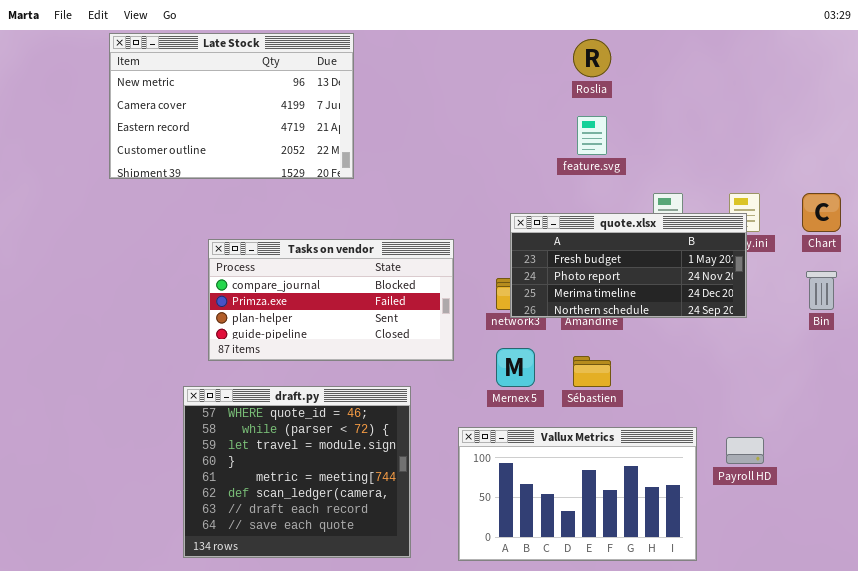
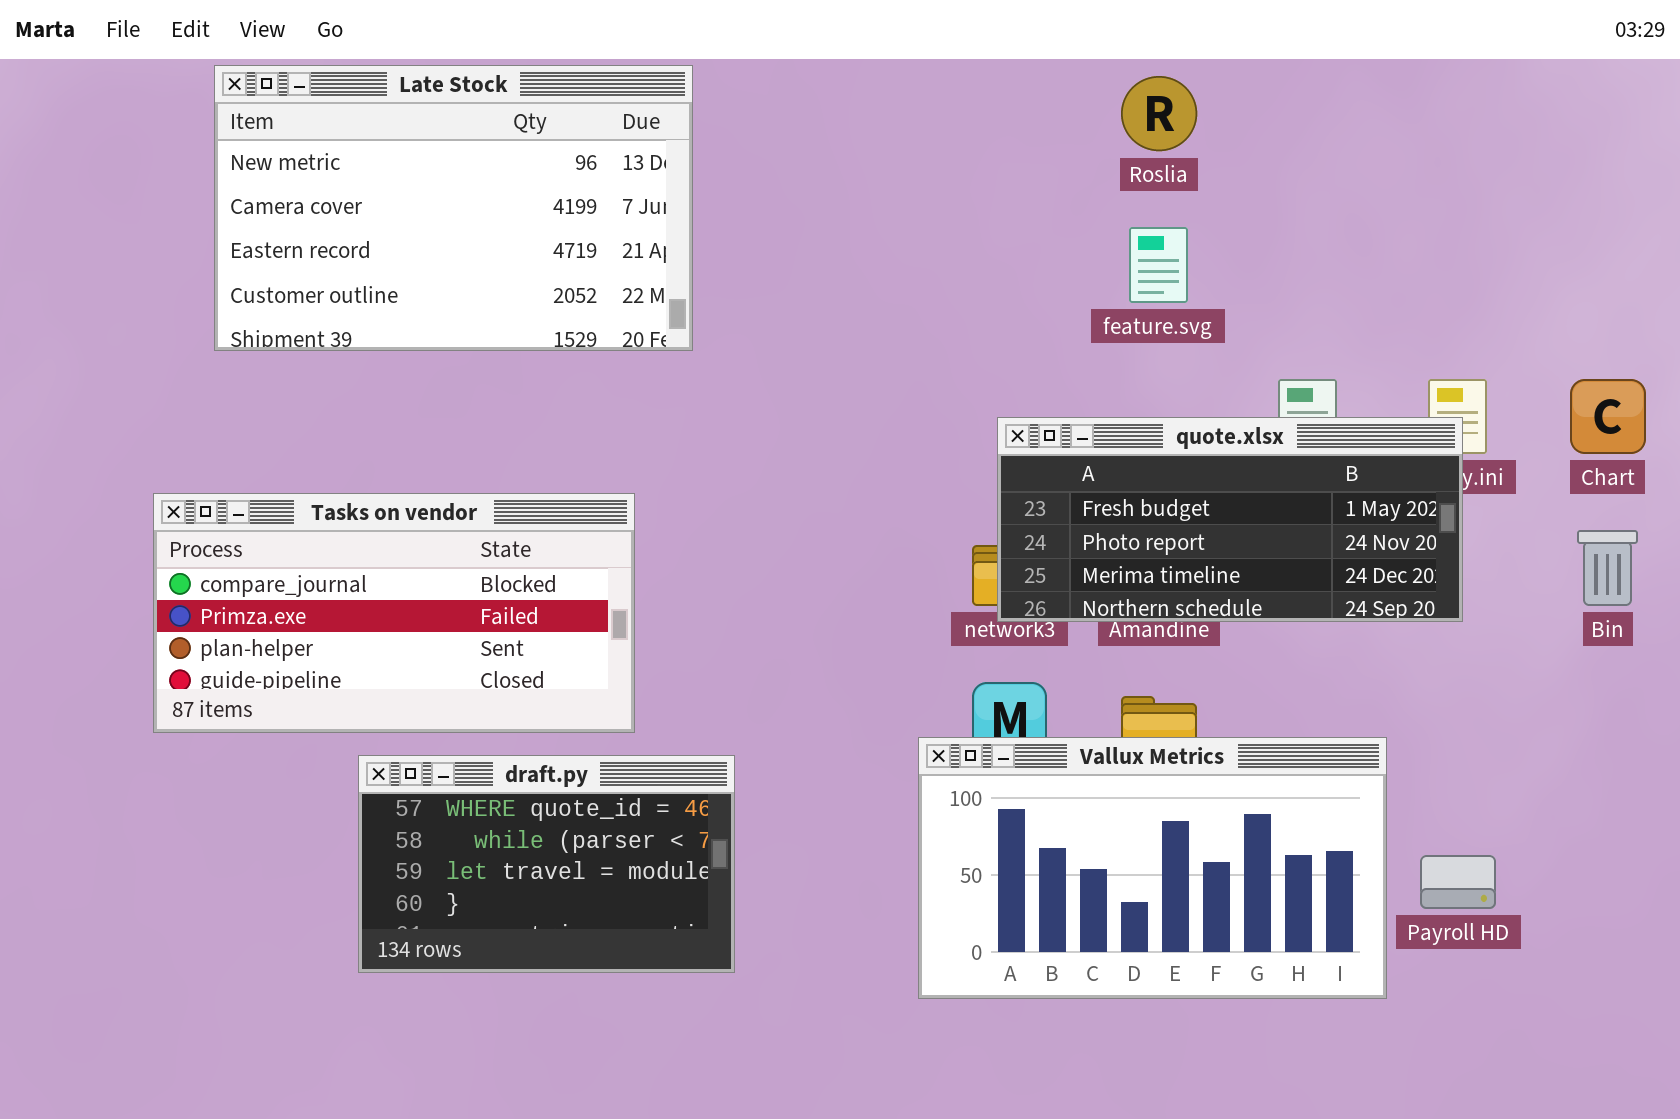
Tasks on vendor: [208,239,454,361] -> [153,493,635,733], moved
draft.py: [183,386,411,558] -> [358,755,735,973], resized
Vallux Metrics: [458,427,697,561] -> [918,737,1387,999], moved

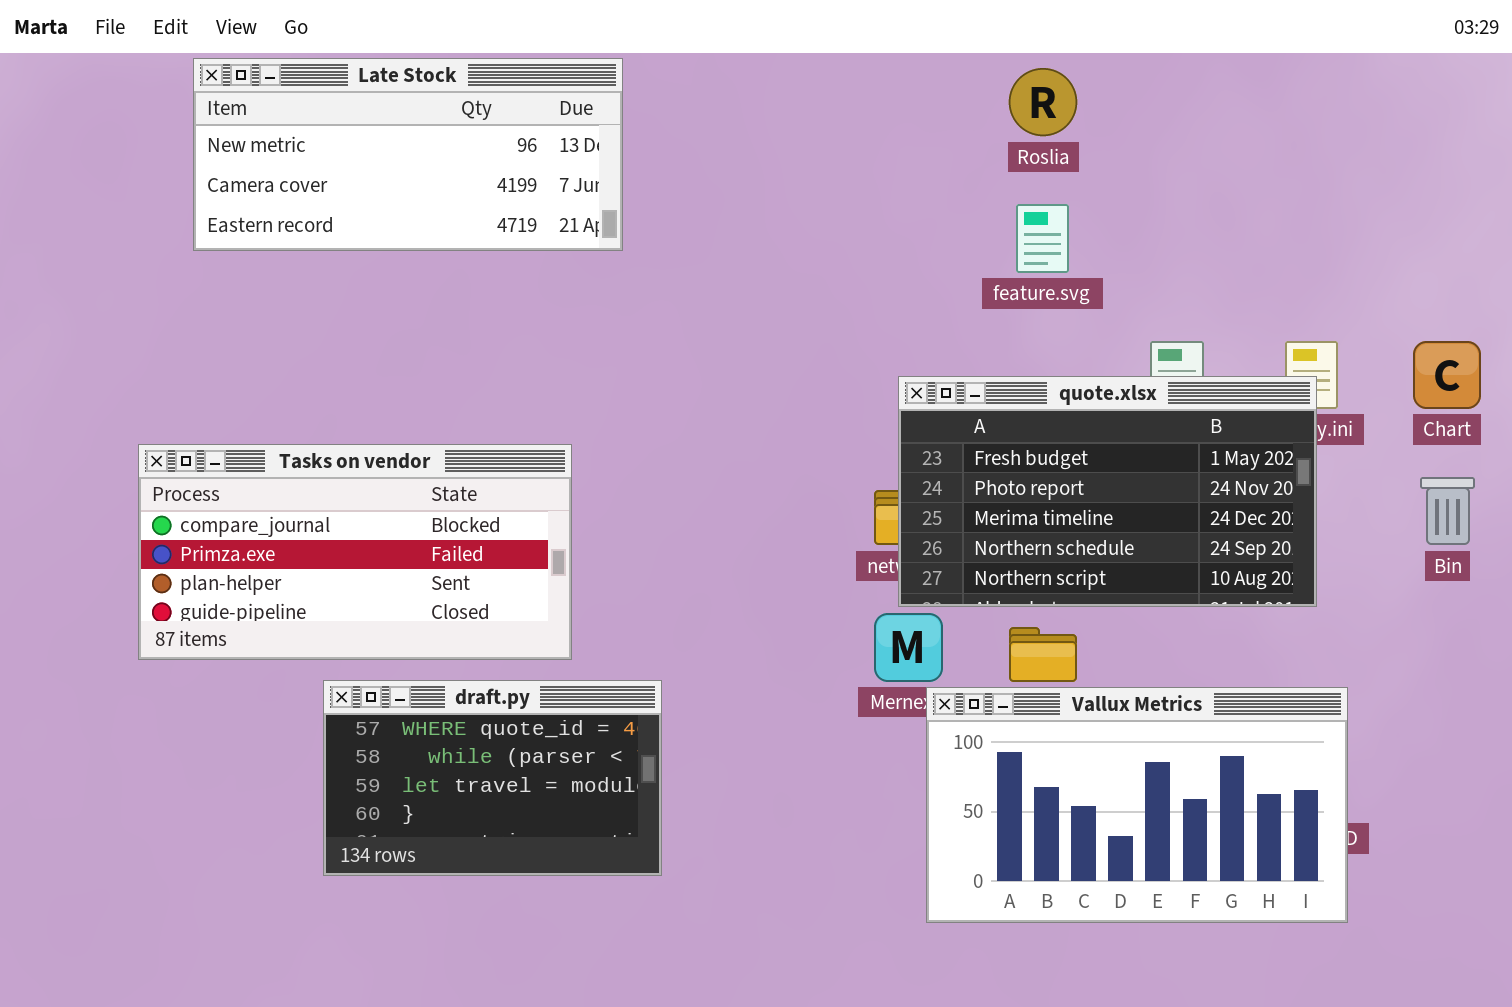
Late Stock: [214,65,693,351] -> [193,58,623,251], resized
quote.xlsx: [997,417,1463,622] -> [898,376,1317,607], resized
Vallux Metrics: [918,737,1387,999] -> [926,687,1348,923], moved

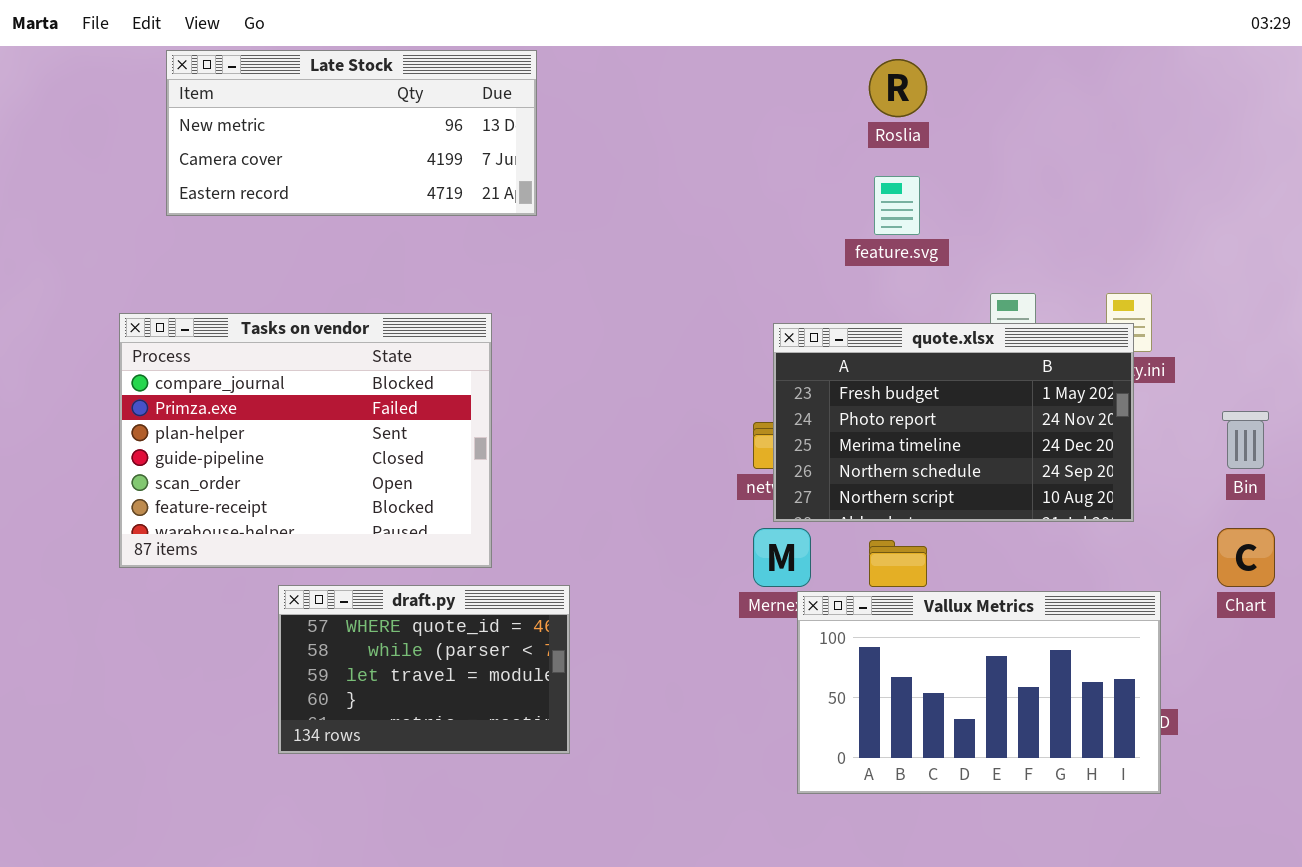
Chart: [1413,341,1481,409] -> [1217,528,1275,587], moved
Tasks on vendor: [138,444,572,660] -> [119,313,492,568], resized

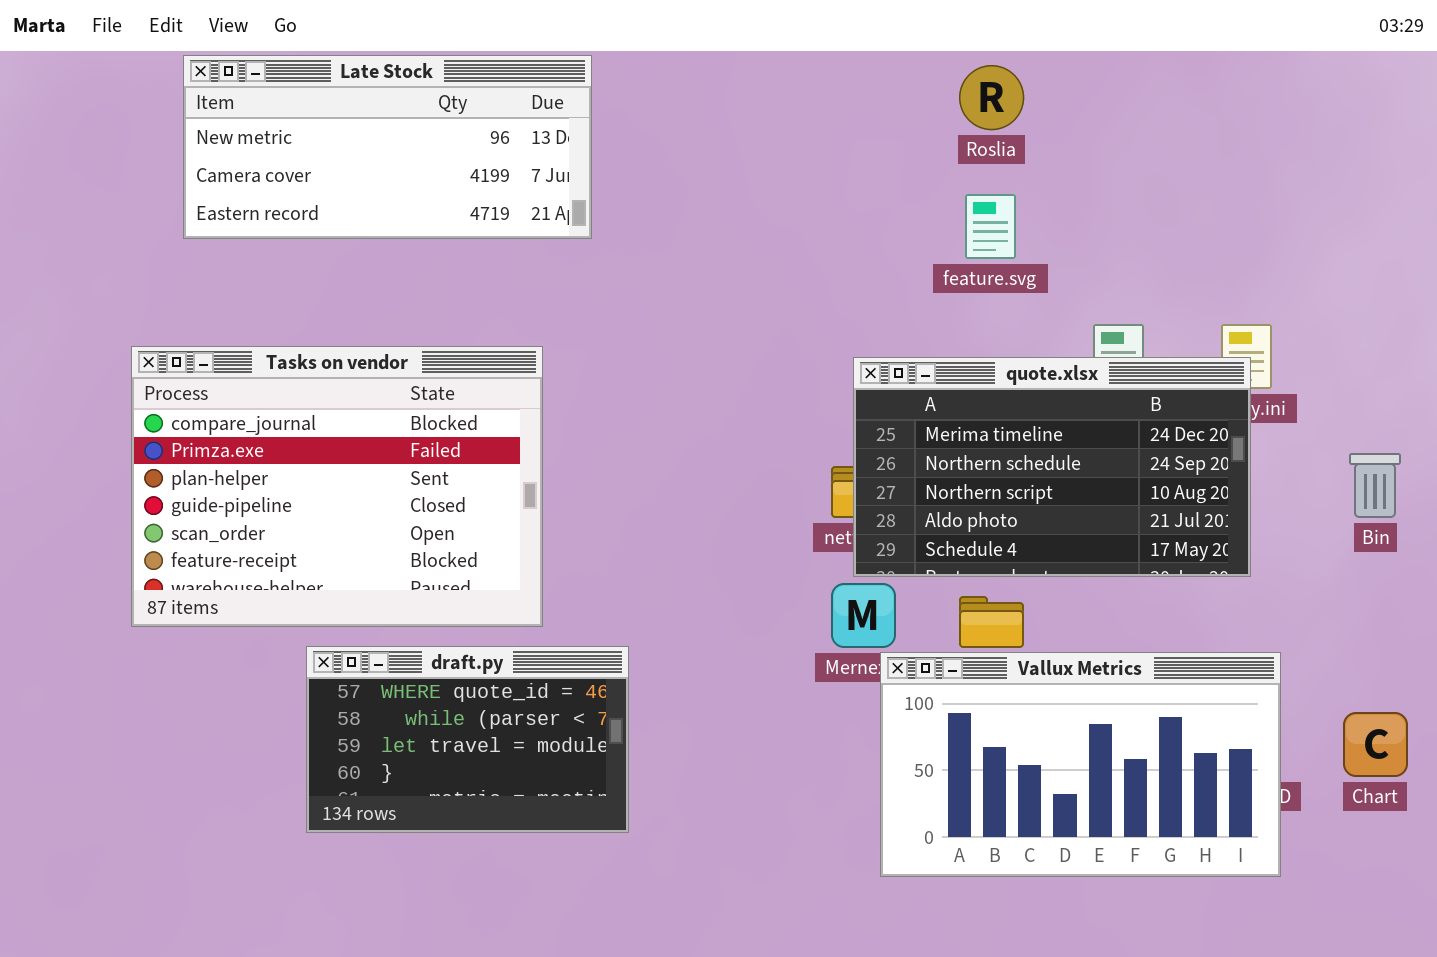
quote.xlsx: [773,323,1134,522] -> [853,357,1251,577], scrolled down 2 rows
Chart: [1217,528,1275,587] -> [1343,712,1408,777], moved

